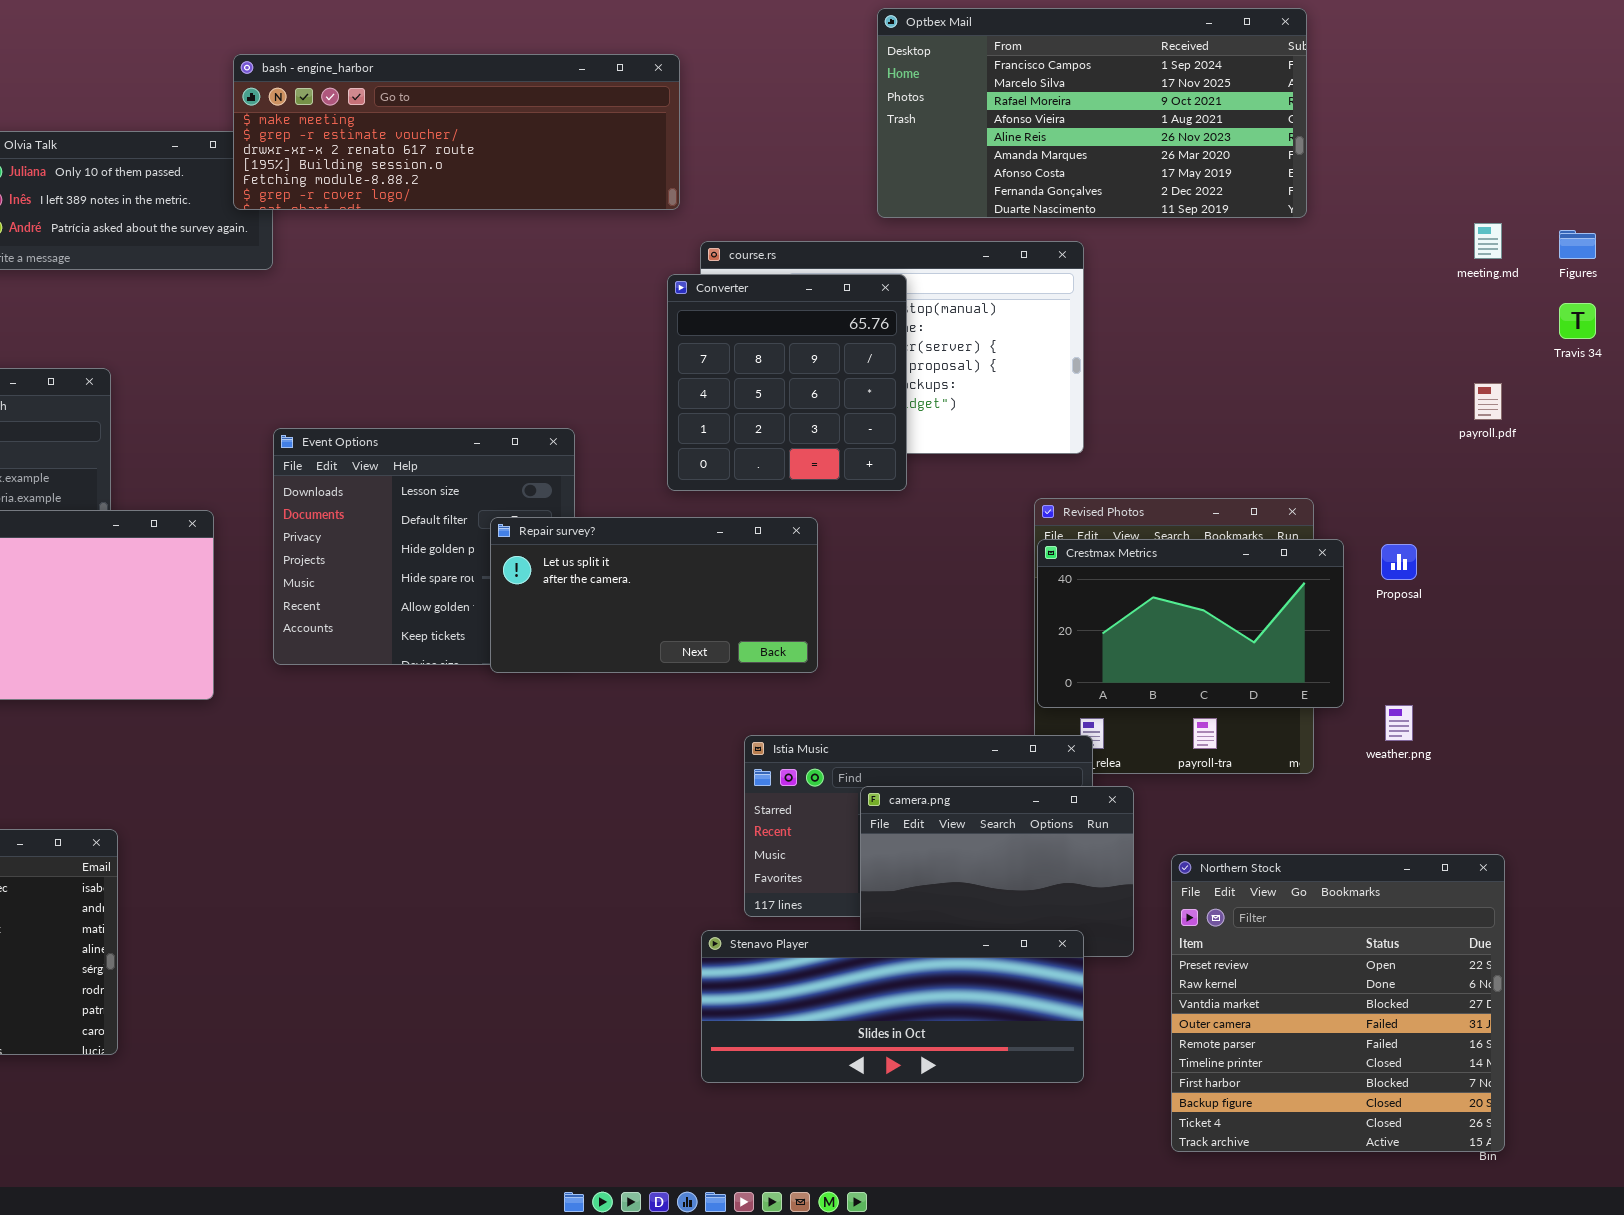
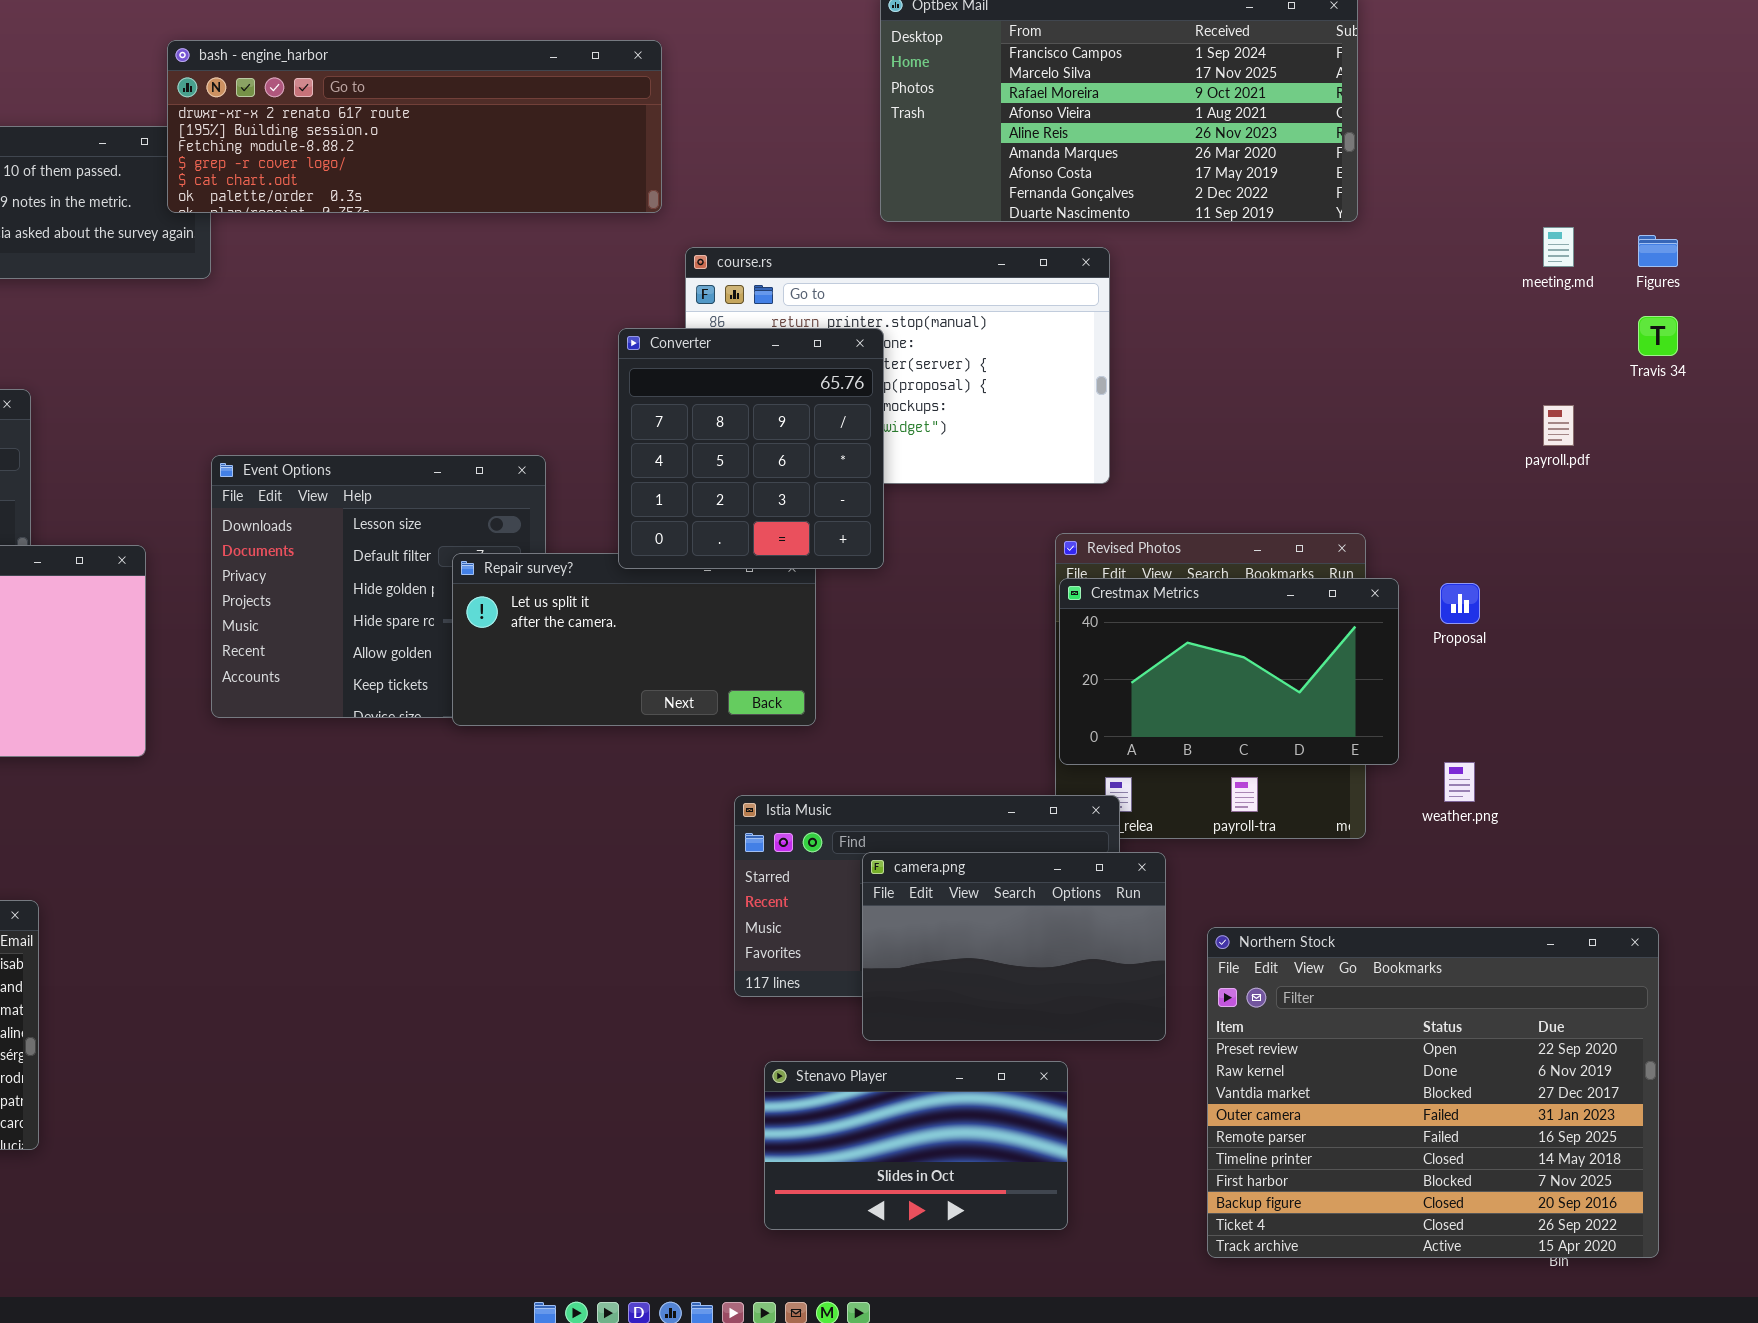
bash - engine_harbor: [233,54,680,210] -> [167,40,662,213], scrolled down 2 rows
Converter: [667,274,907,491] -> [618,328,884,569], moved
Northern Stock: [1171,854,1505,1152] -> [1207,927,1659,1258], resized
Stenavo Player: [701,930,1084,1083] -> [764,1061,1068,1230], moved, resized

